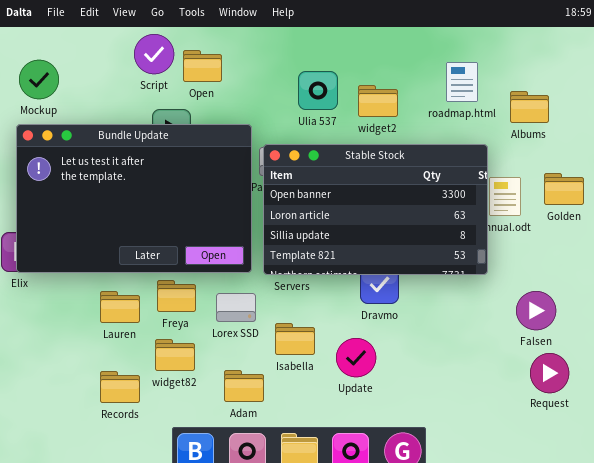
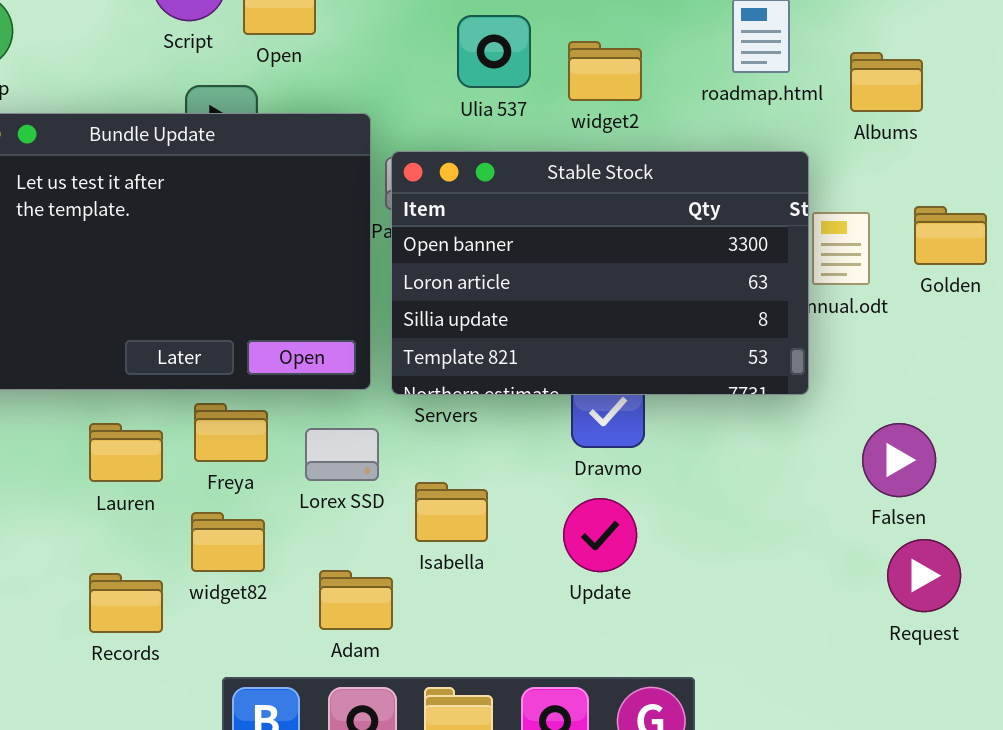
Update: [336,338,376,377] -> [563,498,637,572], moved

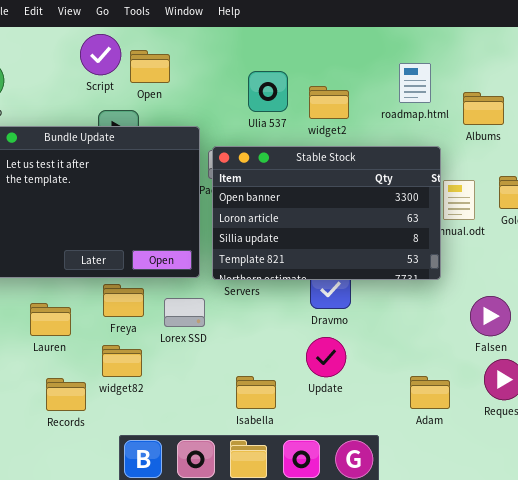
Lauren: [89,423,163,482] -> [30,303,71,336], moved
Isabella: [415,482,488,542] -> [236,376,276,409], moved
Adam: [319,570,393,630] -> [410,376,450,409], moved

